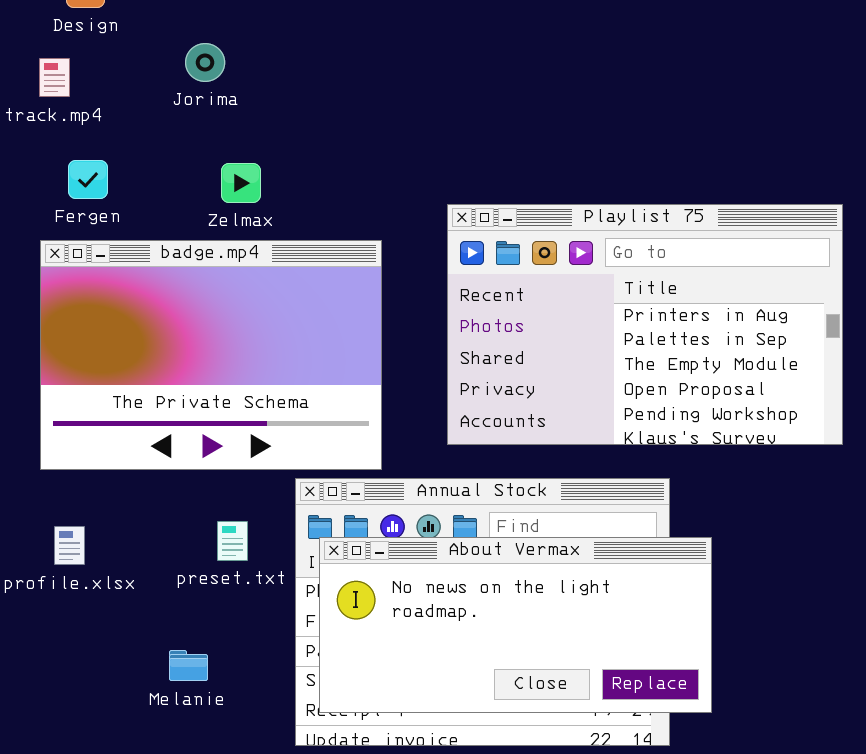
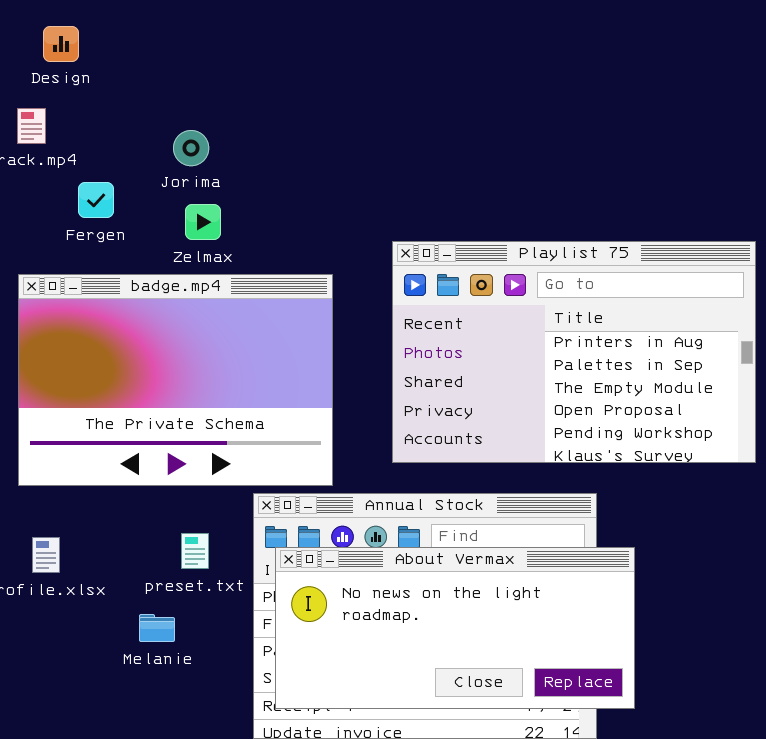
Jorima: [185,43,225,82] -> [173,130,209,166], moved
Fergen: [68,160,108,199] -> [78,182,114,218], moved
Melanie: [169,650,208,681] -> [139,614,175,642], moved

